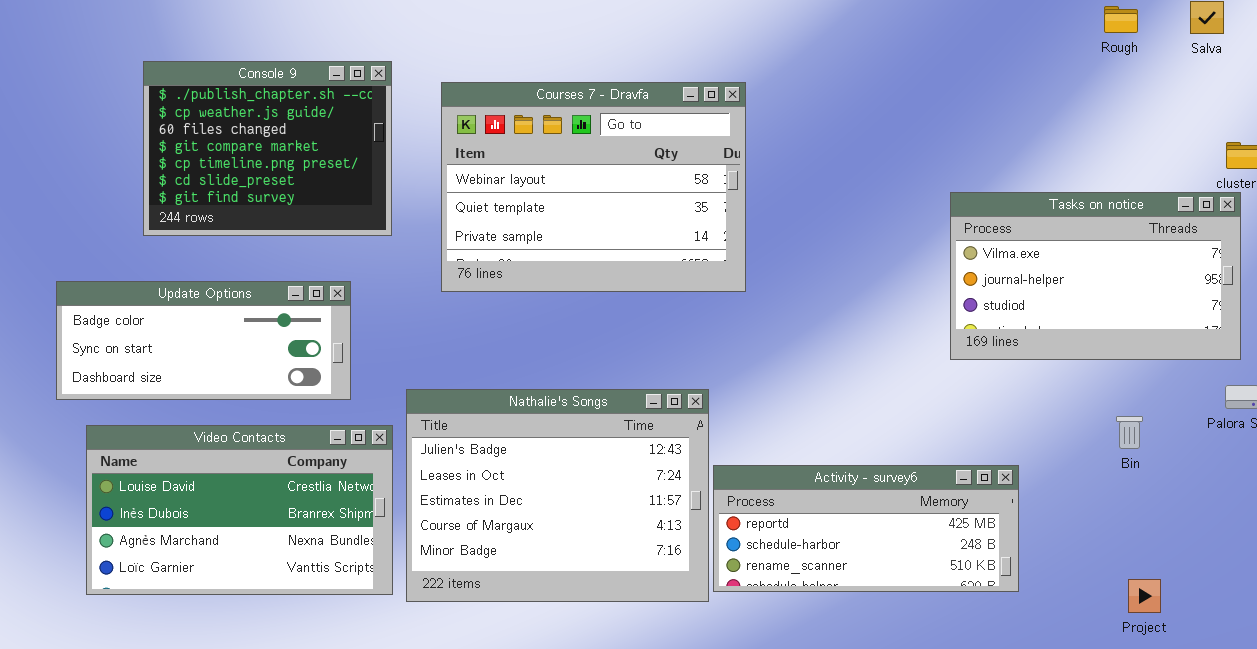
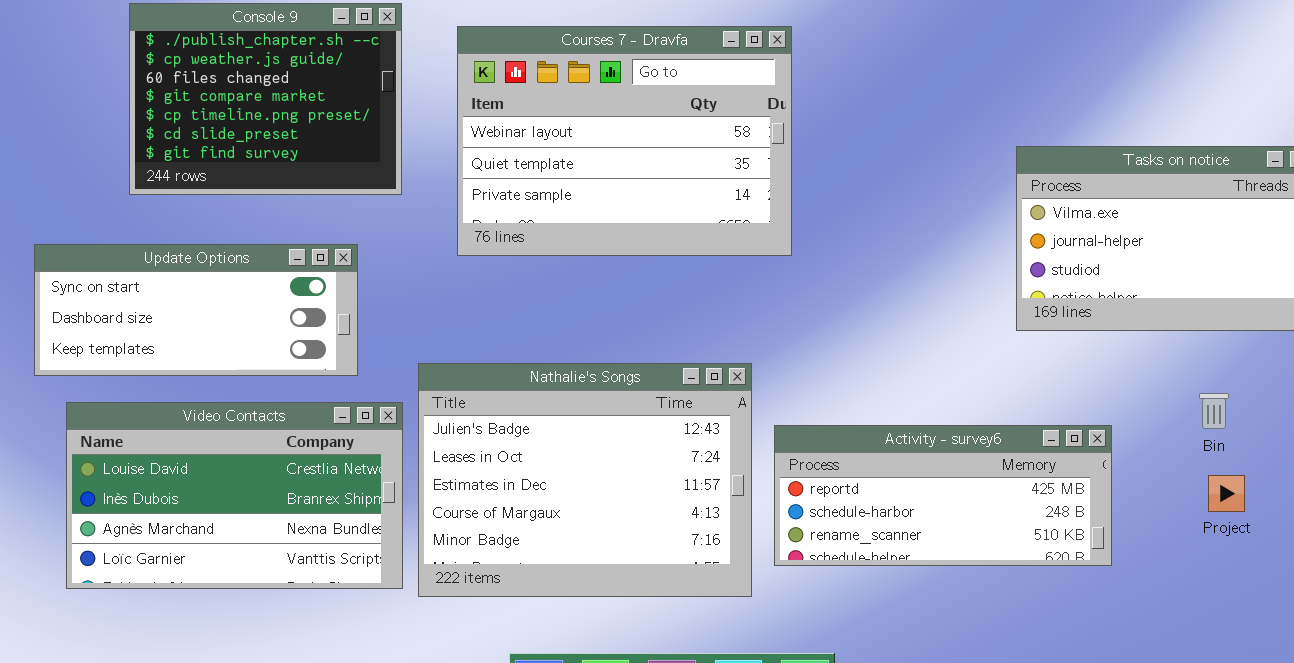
Update Options: [56,281,351,400] -> [34,244,358,376], scrolled down 1 row
Activity - survey6: [713,465,1019,592] -> [774,425,1112,566], moved
Project: [1128,579,1161,613] -> [1208,475,1245,512], moved

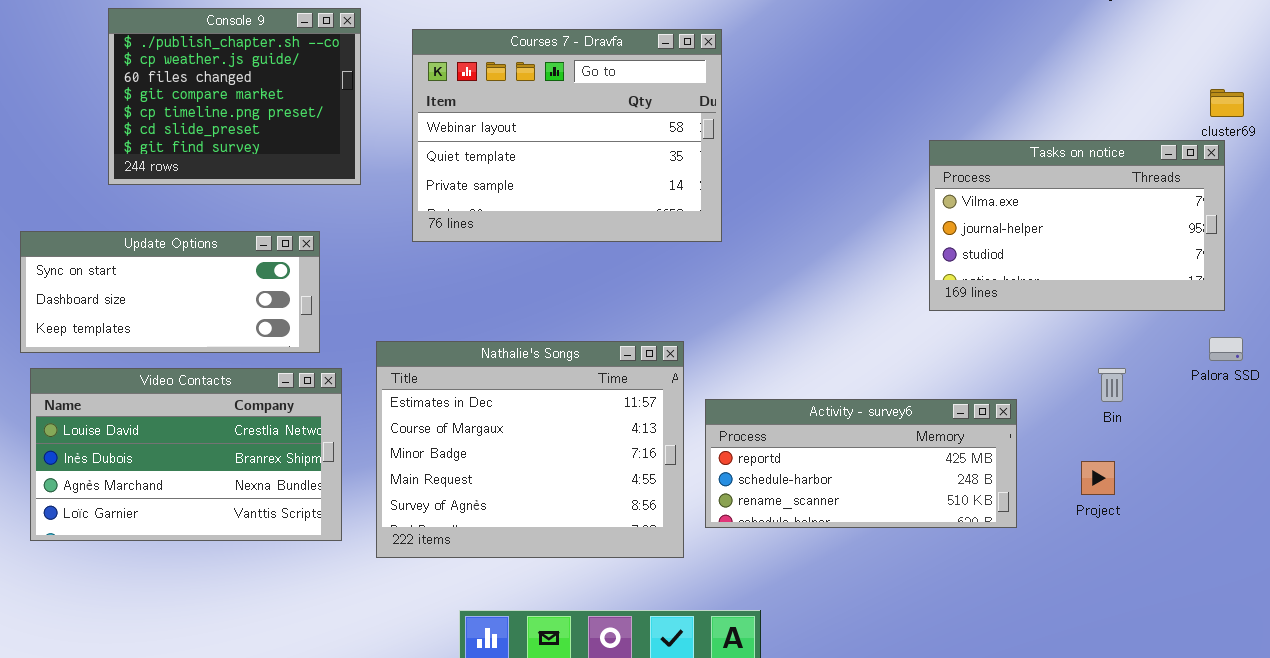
Nathalie's Songs: [418,363,752,597] -> [376,341,684,558], scrolled down 2 rows
Video Contacts: [66,402,403,589] -> [30,368,342,541], moved
Project: [1208,475,1245,512] -> [1081,461,1115,495], moved

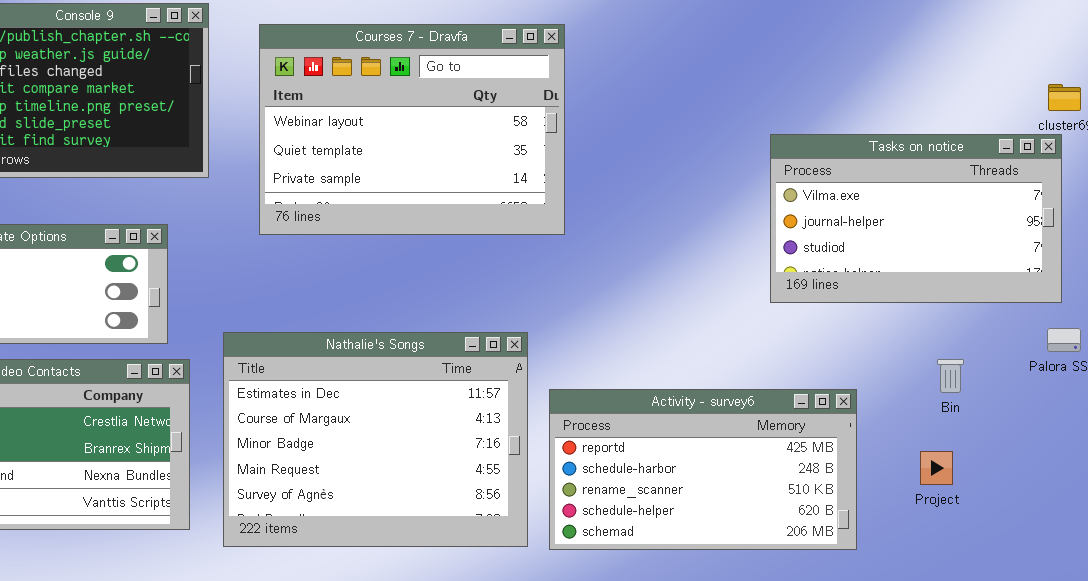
Activity - survey6: [705,399,1017,528] -> [549,389,857,550], resized

